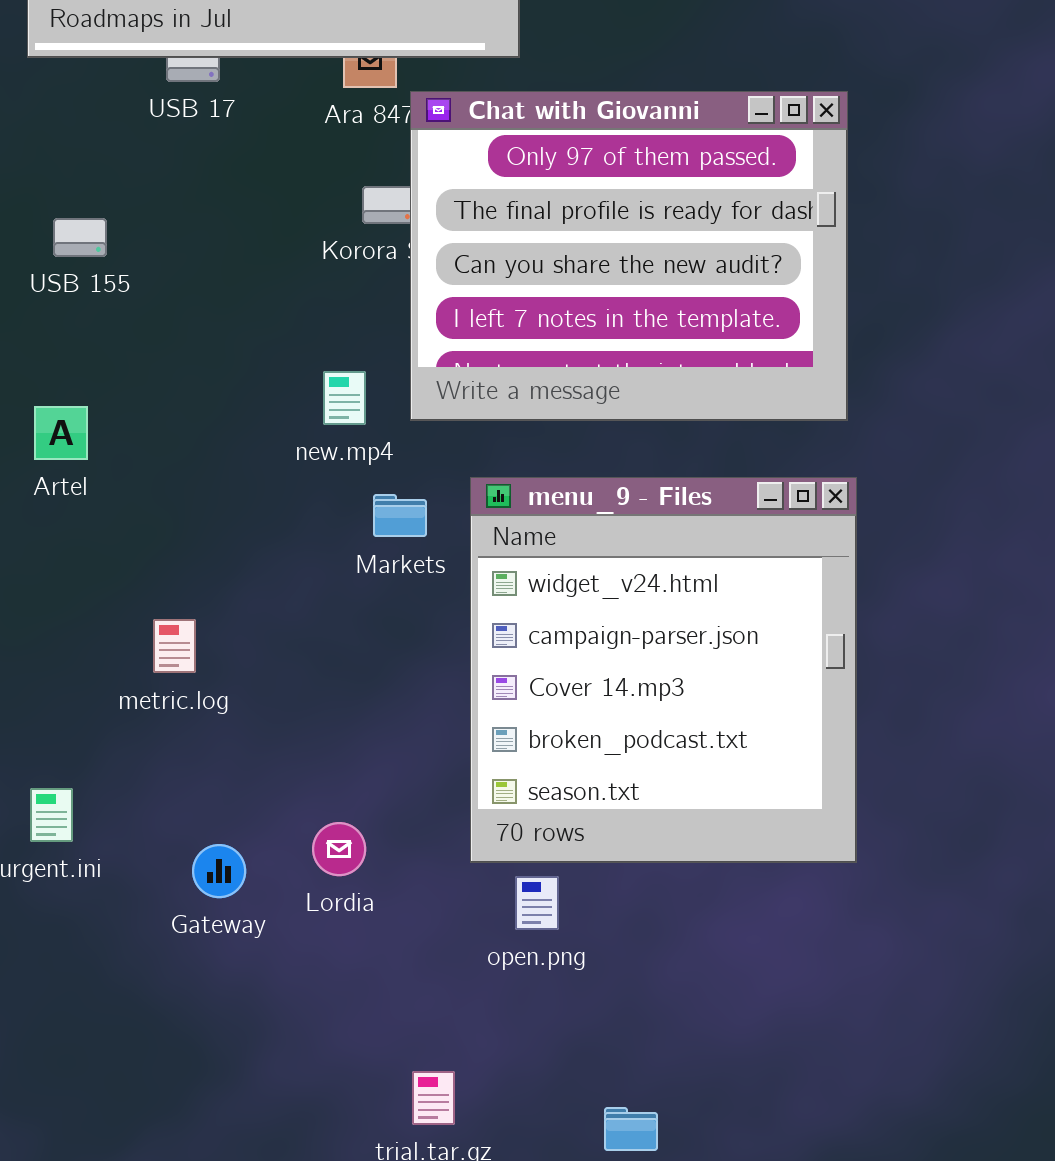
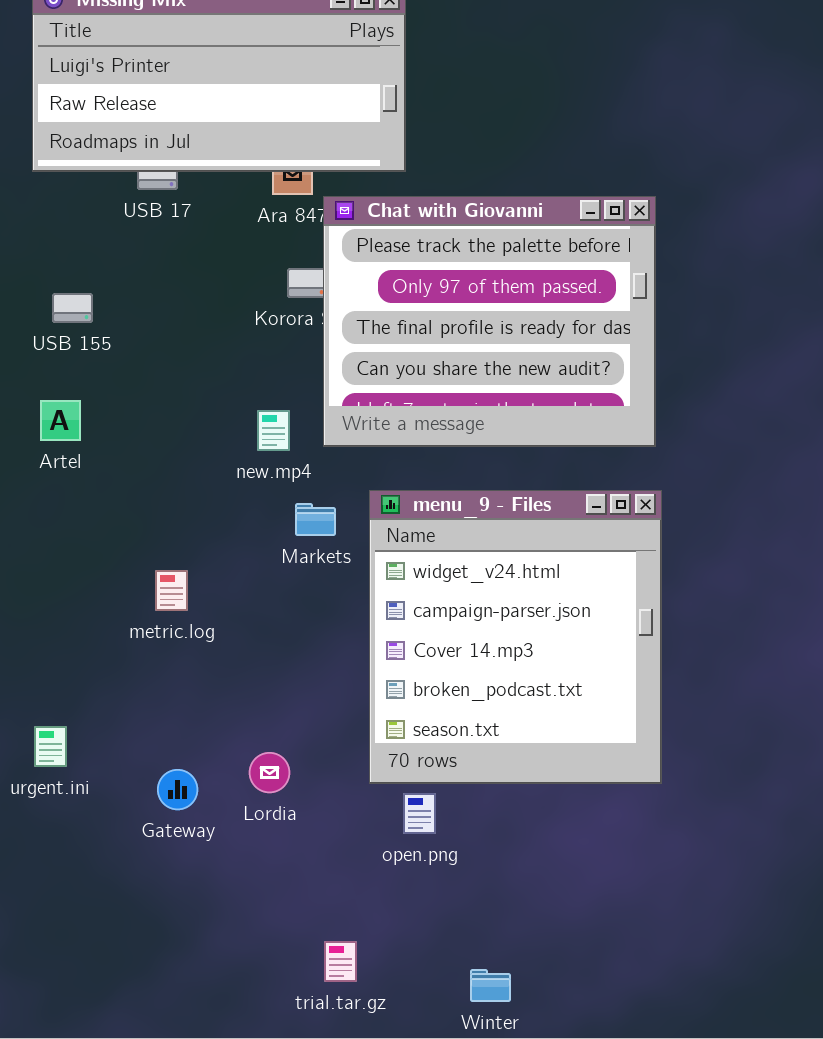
Chat with Giovanni: [410,91,848,421] -> [323,196,656,447], scrolled up 1 row
Artel: [34,406,88,460] -> [40,400,81,441], moved
metric.log: [153,619,196,673] -> [155,570,188,611], moved

